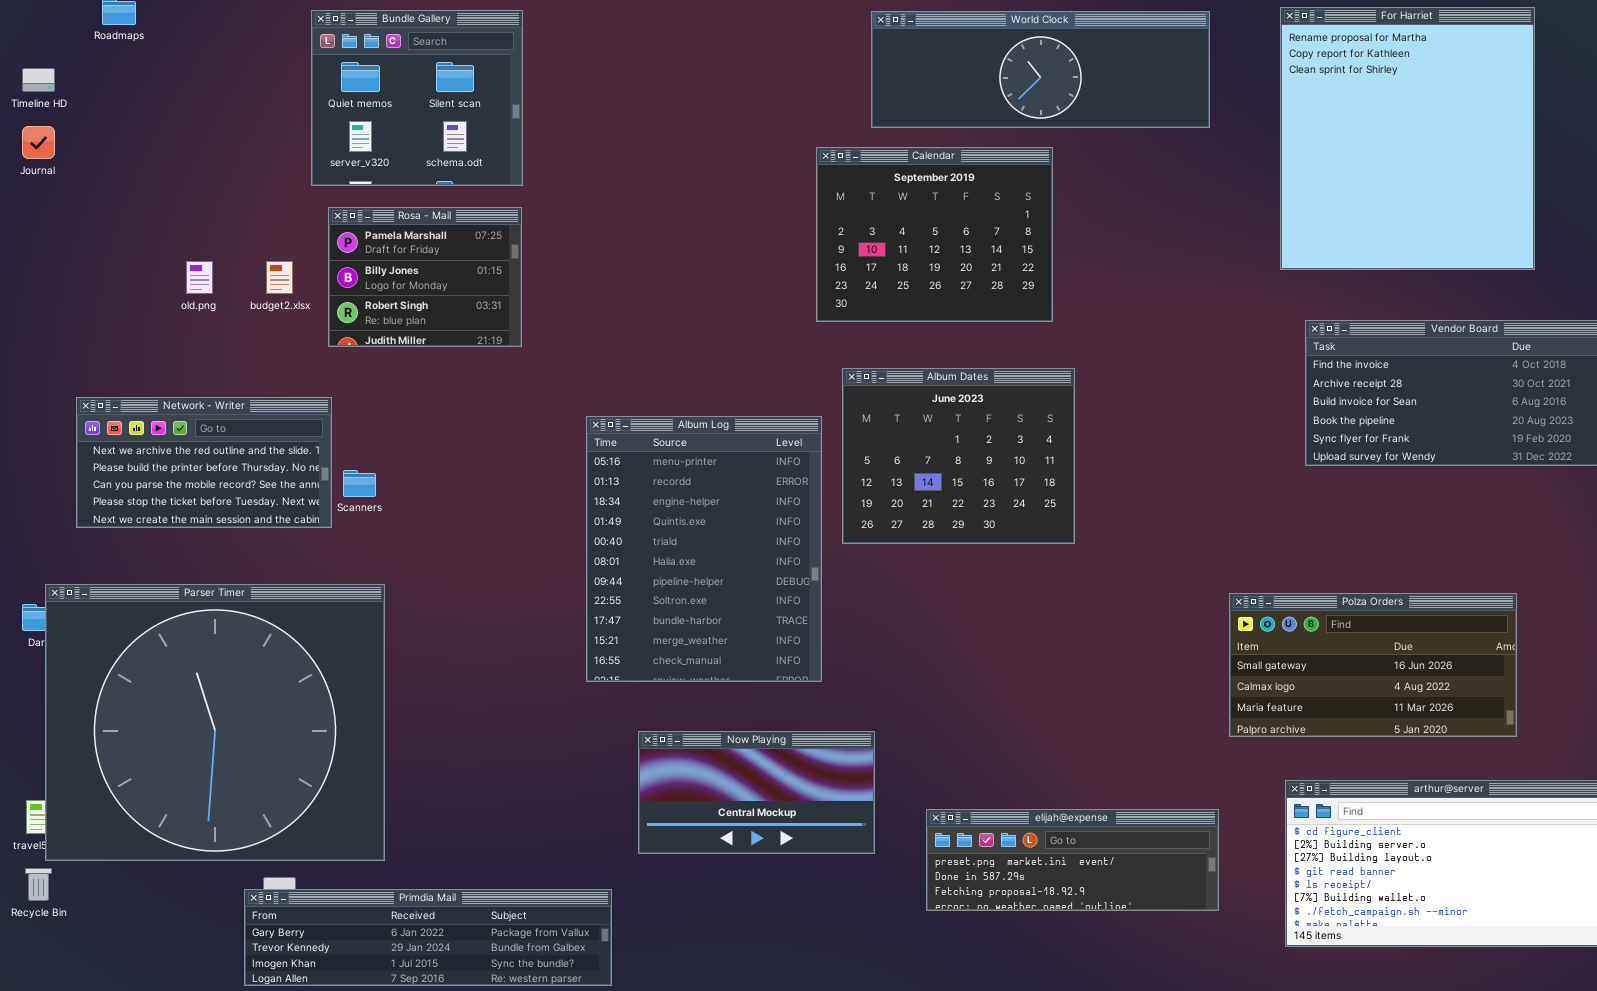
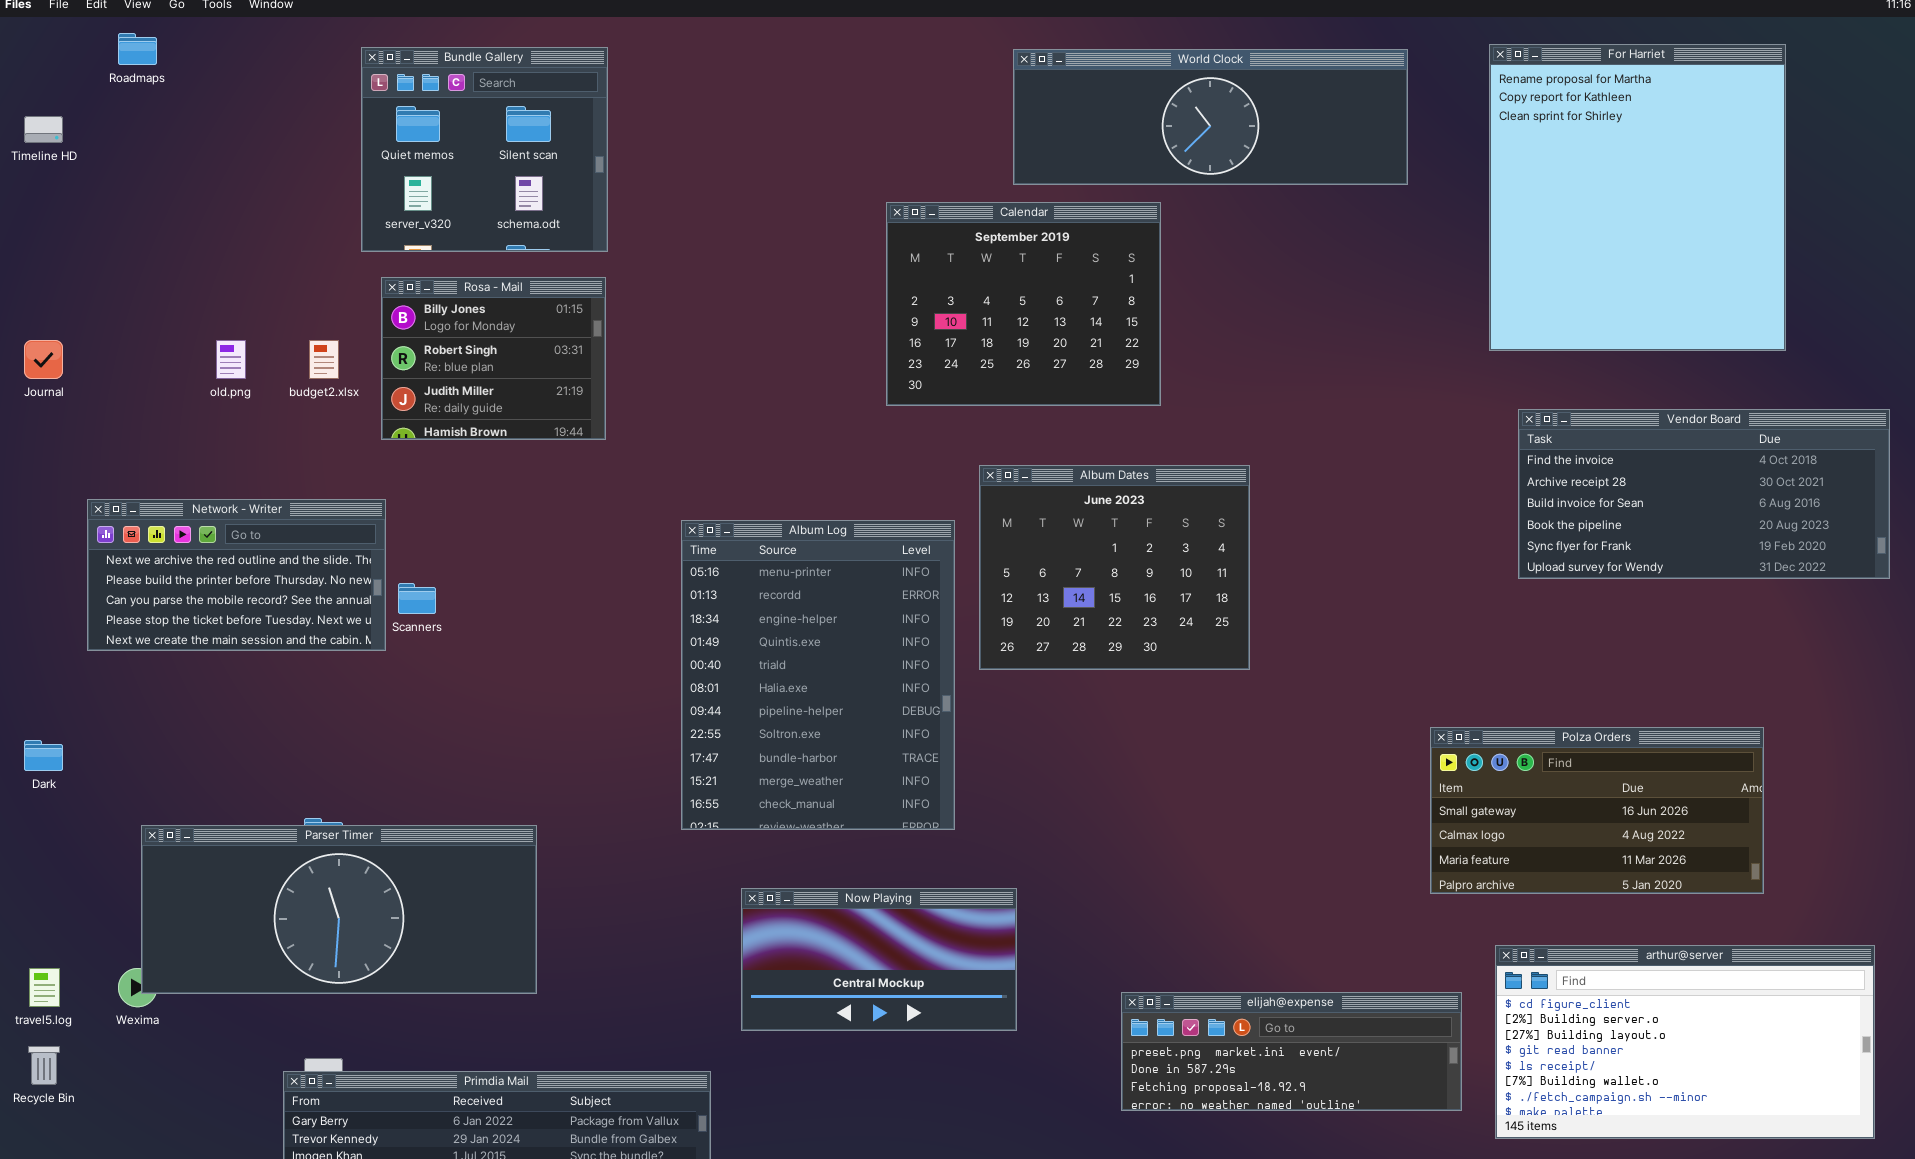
Journal: [22,126,55,159] -> [24,340,63,379], moved
Calendar: [816,147,1053,322] -> [886,202,1161,406], moved
Rosa - Mail: [328,207,522,347] -> [381,277,606,440], scrolled down 1 row
Parser Timer: [45,584,385,861] -> [141,825,537,994], moved, resized
elijah@expense: [926,809,1219,911] -> [1121,992,1462,1111], moved

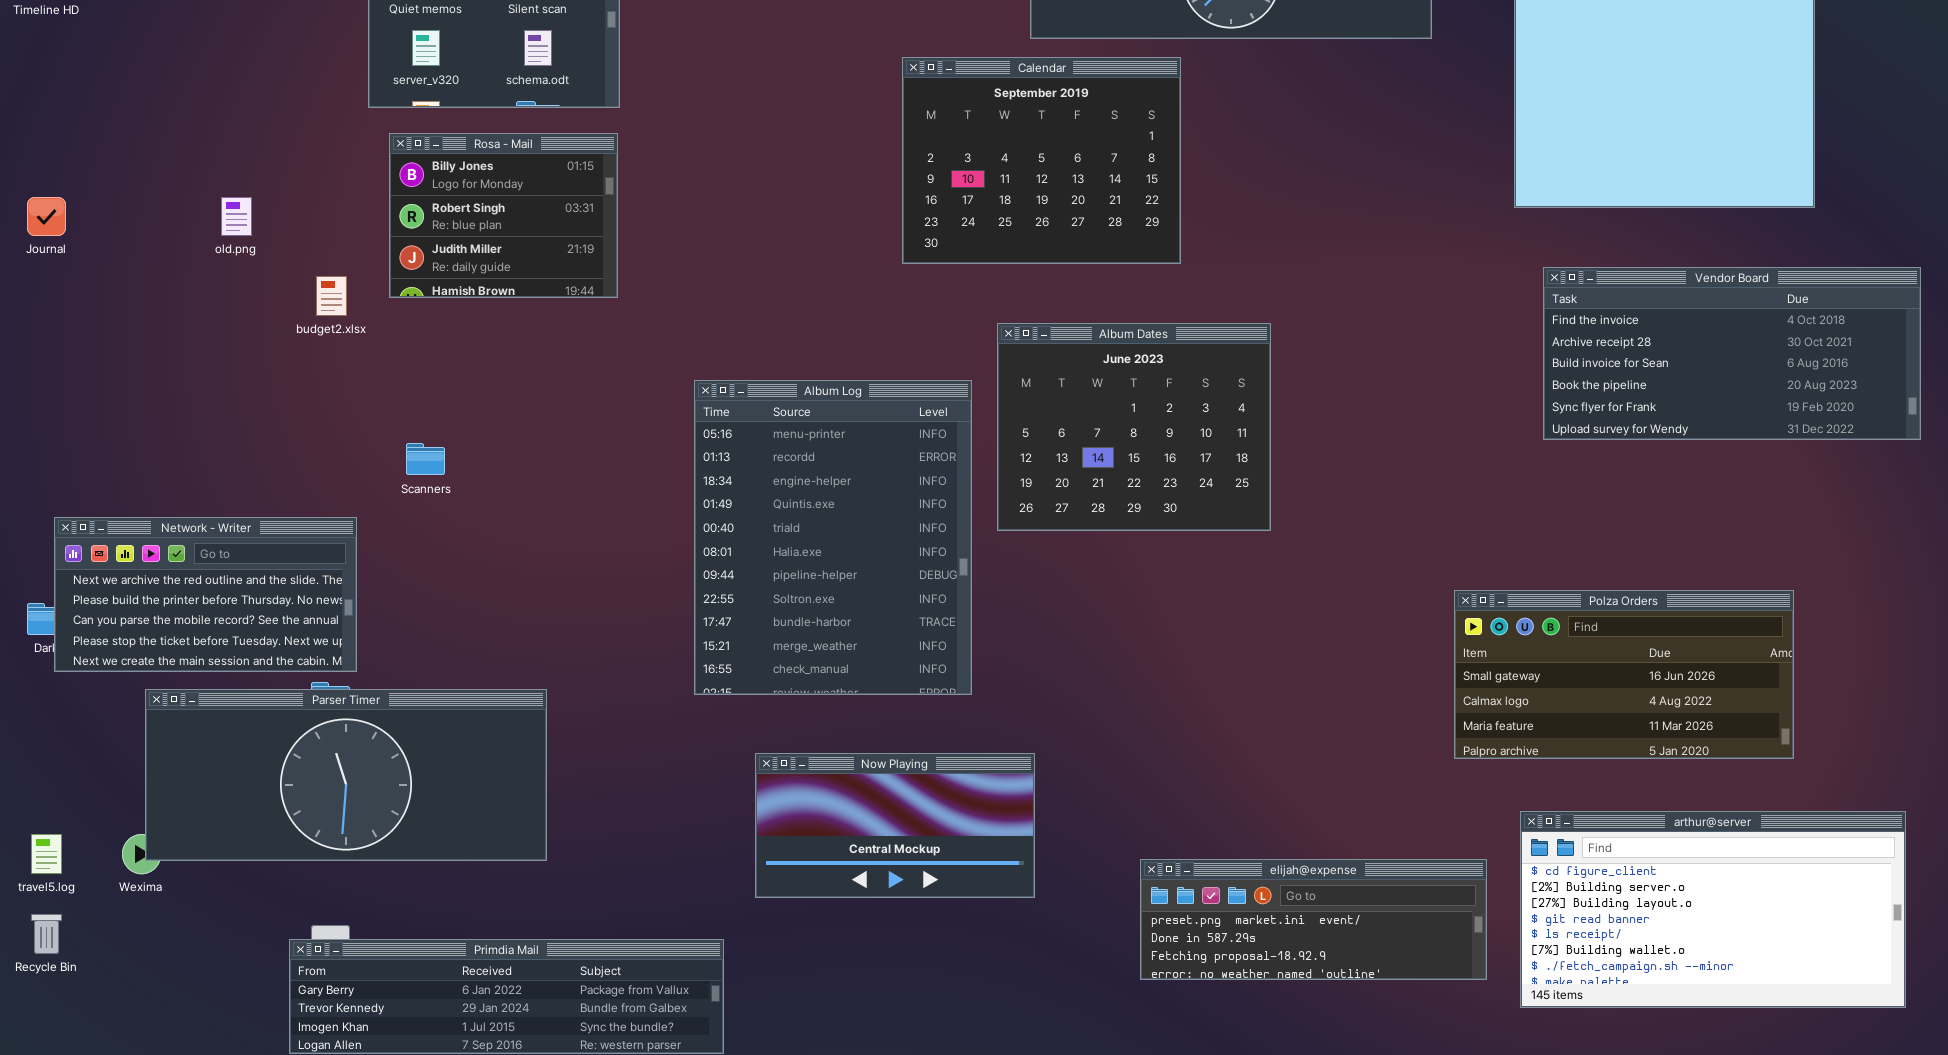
budget2.xlsx: [309,340,339,379] -> [316,276,347,316], moved
Network - Writer: [87,499,386,651] -> [54,517,357,672], moved

